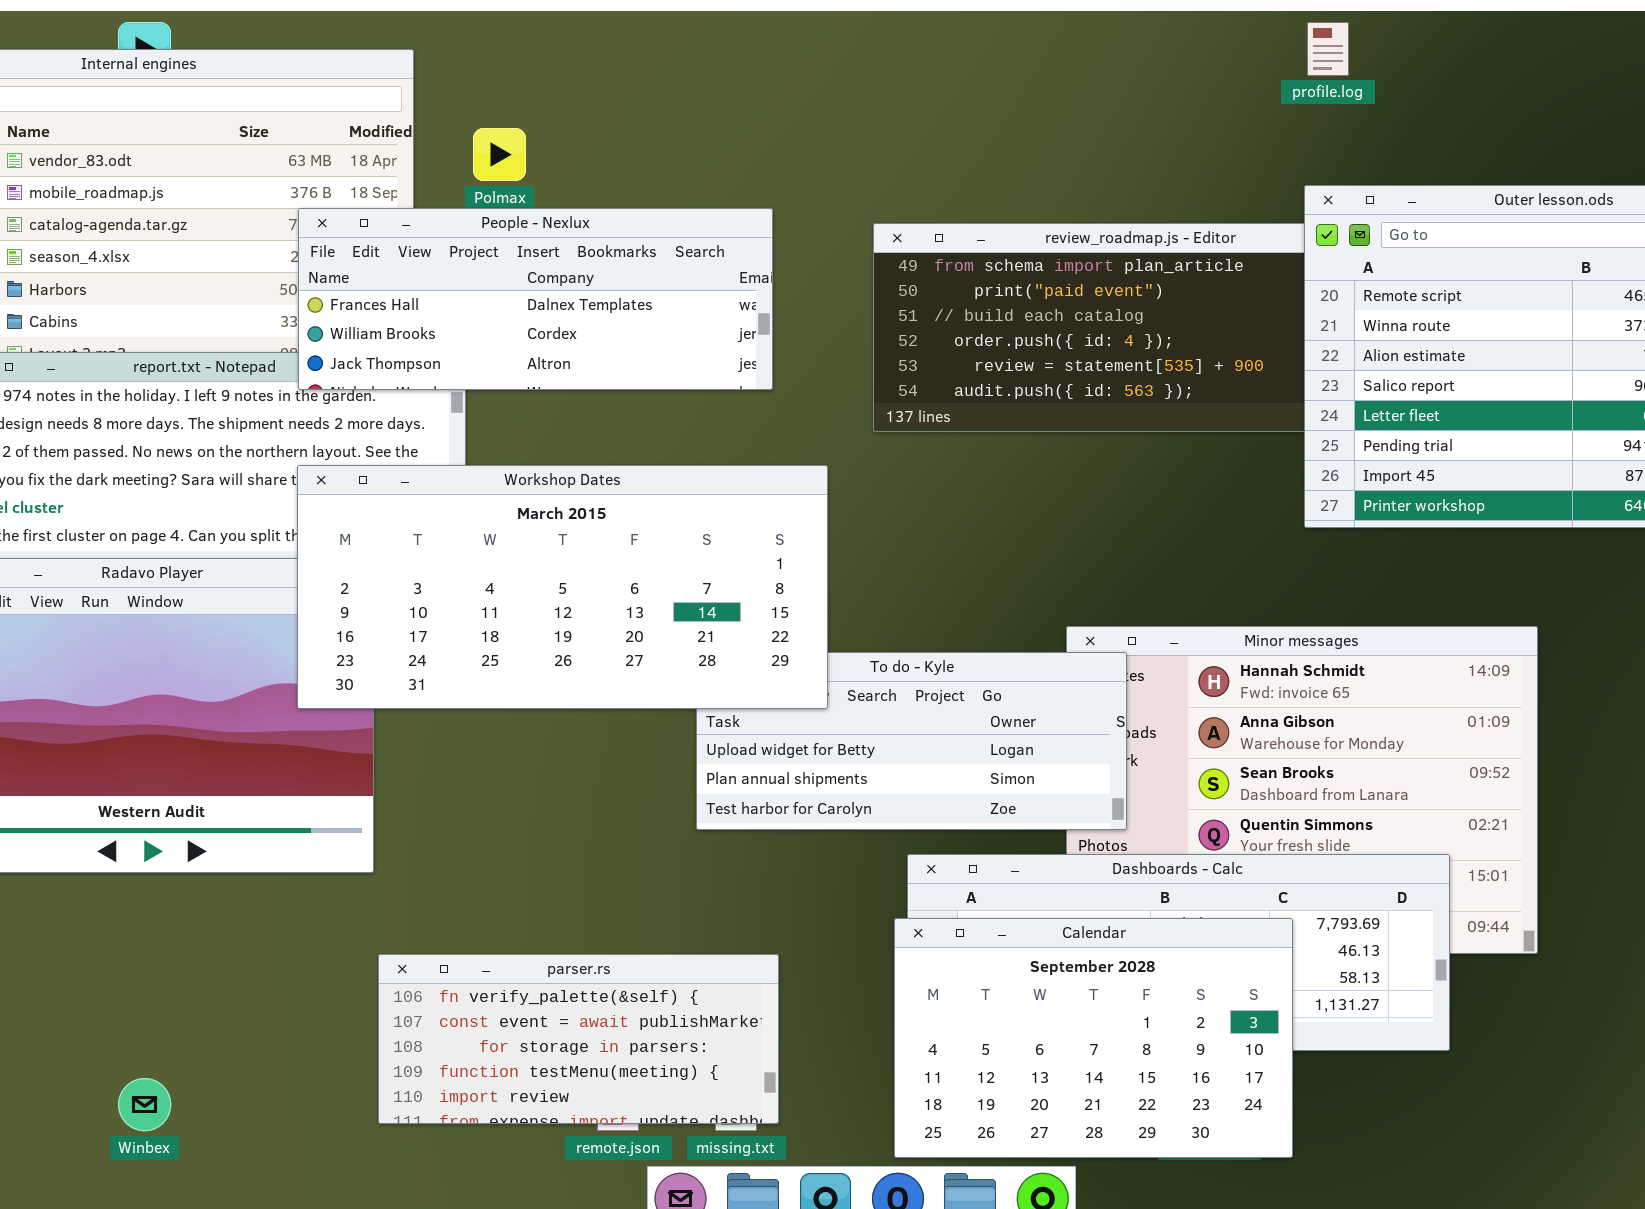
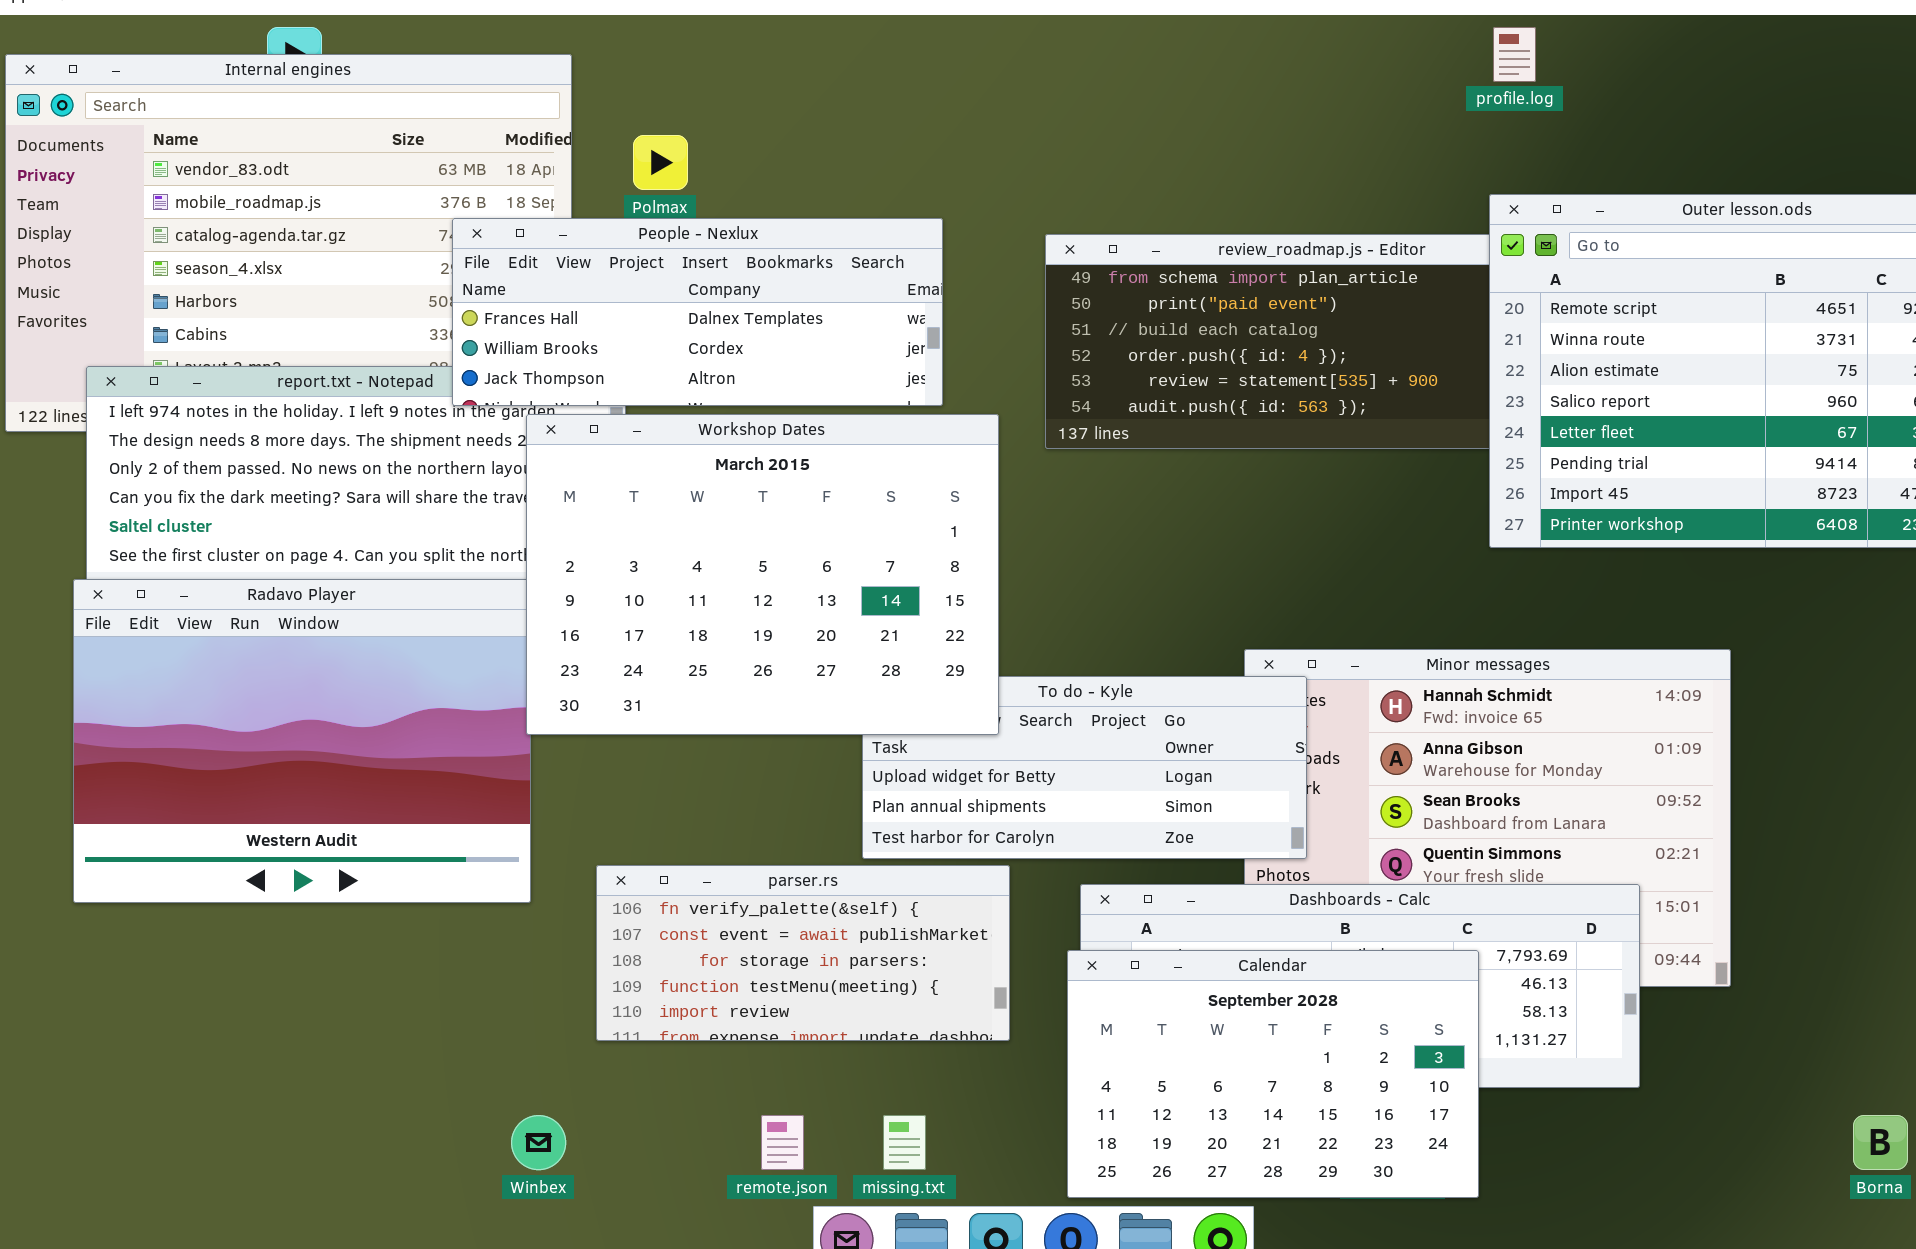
Workshop Dates: [297,465,828,709] -> [526,414,999,735], resized
parser.rs: [378,954,779,1124] -> [596,865,1010,1041], moved
Winbex: [118,1078,171,1131] -> [511,1115,566,1170], moved

